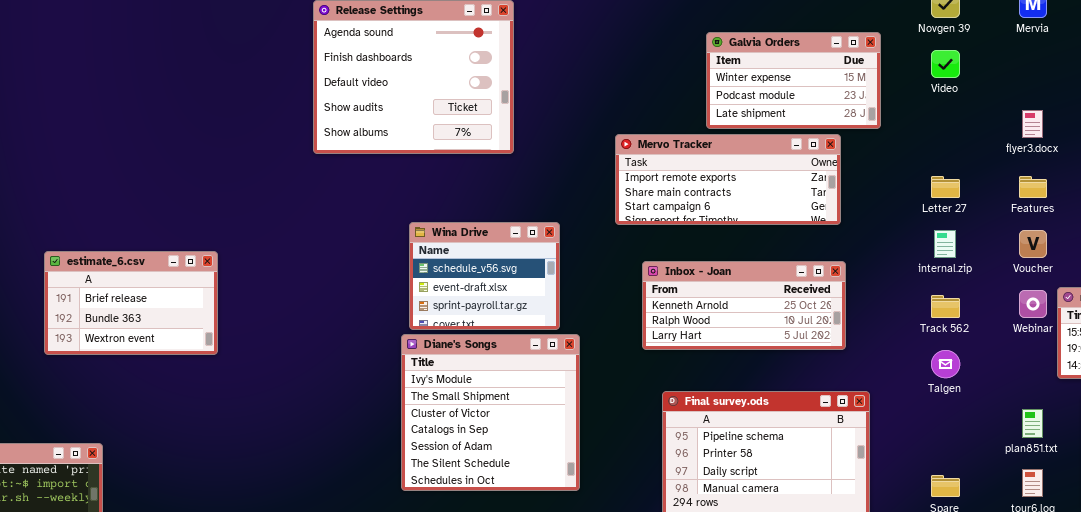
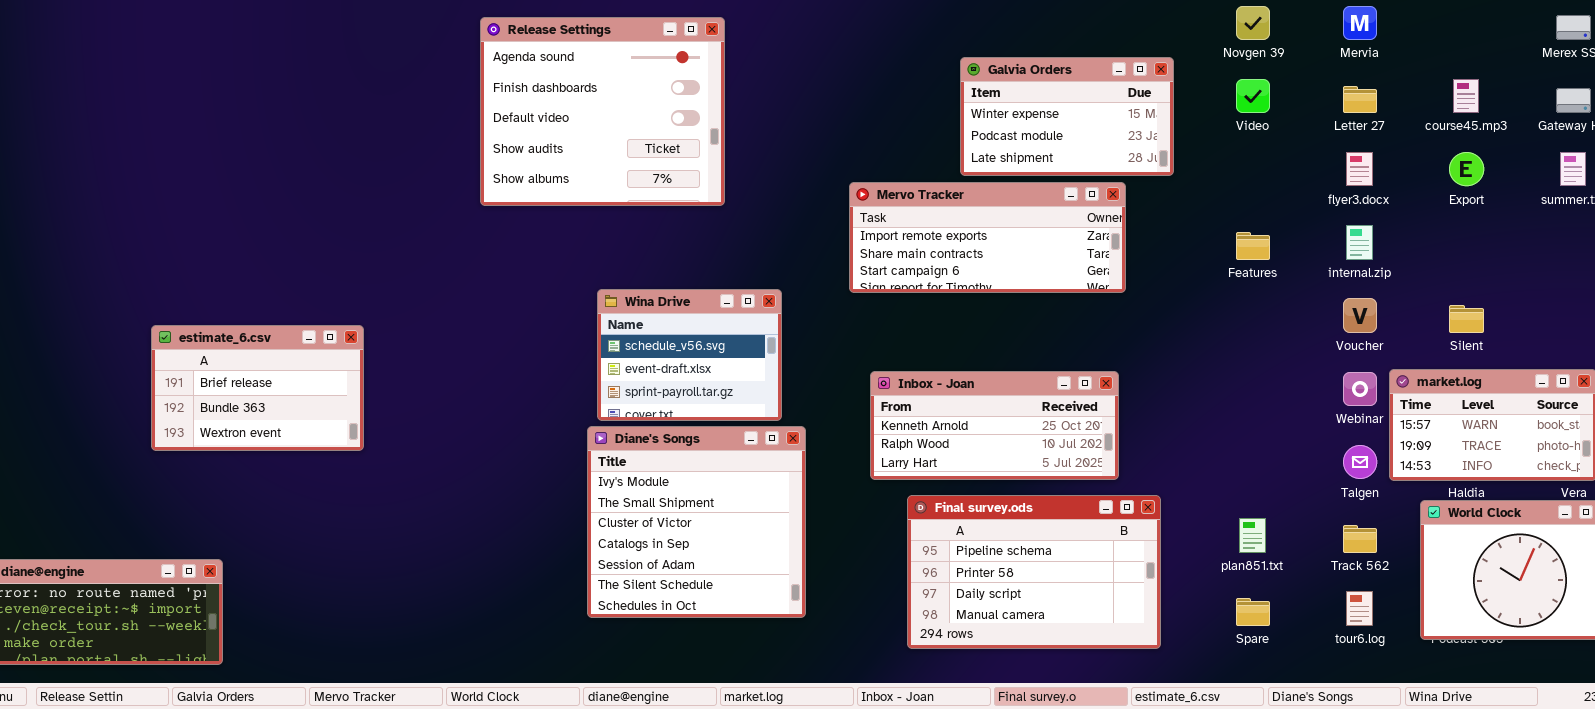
Letter 27: [931,176,960,198] -> [1343,86,1377,113], moved
Features: [1019,176,1047,198] -> [1236,232,1270,260], moved
internal.zip: [934,230,956,258] -> [1346,225,1373,260], moved
Inbox - Joan: [642,261,846,350] -> [870,371,1119,480], moved
Track 562: [931,295,960,318] -> [1343,525,1377,553], moved
Talgen: [931,350,960,378] -> [1343,445,1377,479], moved
plan851.txt: [1022,409,1043,438] -> [1239,518,1266,553], moved

